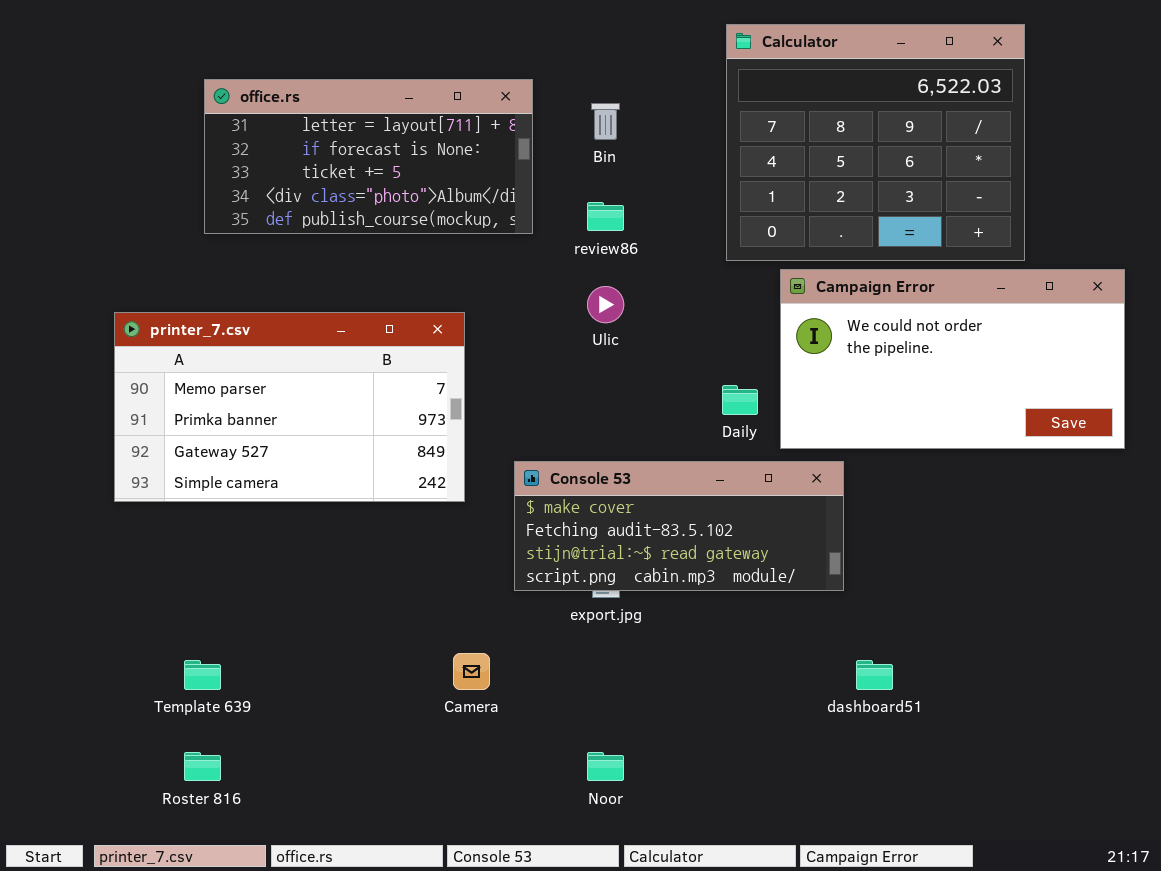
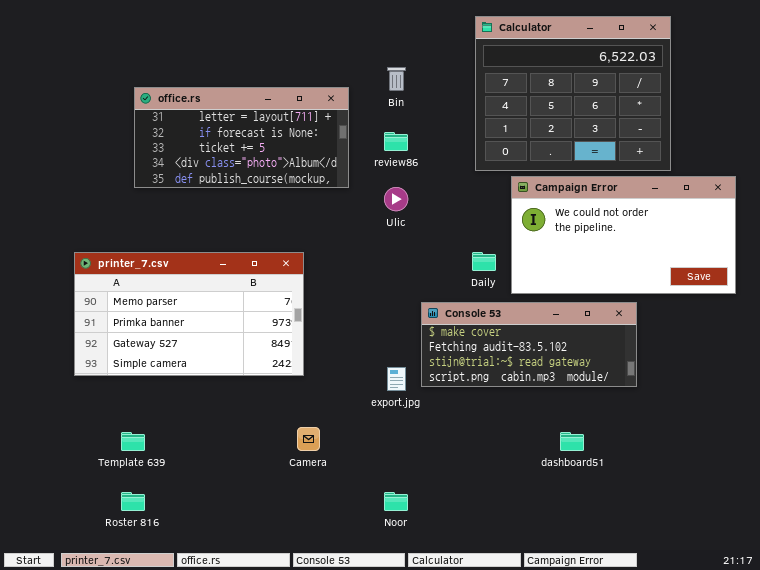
office.rs: [204,79,533,234] -> [134,87,349,188], moved
printer_7.csv: [114,312,465,502] -> [74,252,304,376], moved
Console 53: [514,461,844,591] -> [421,302,637,387], moved

